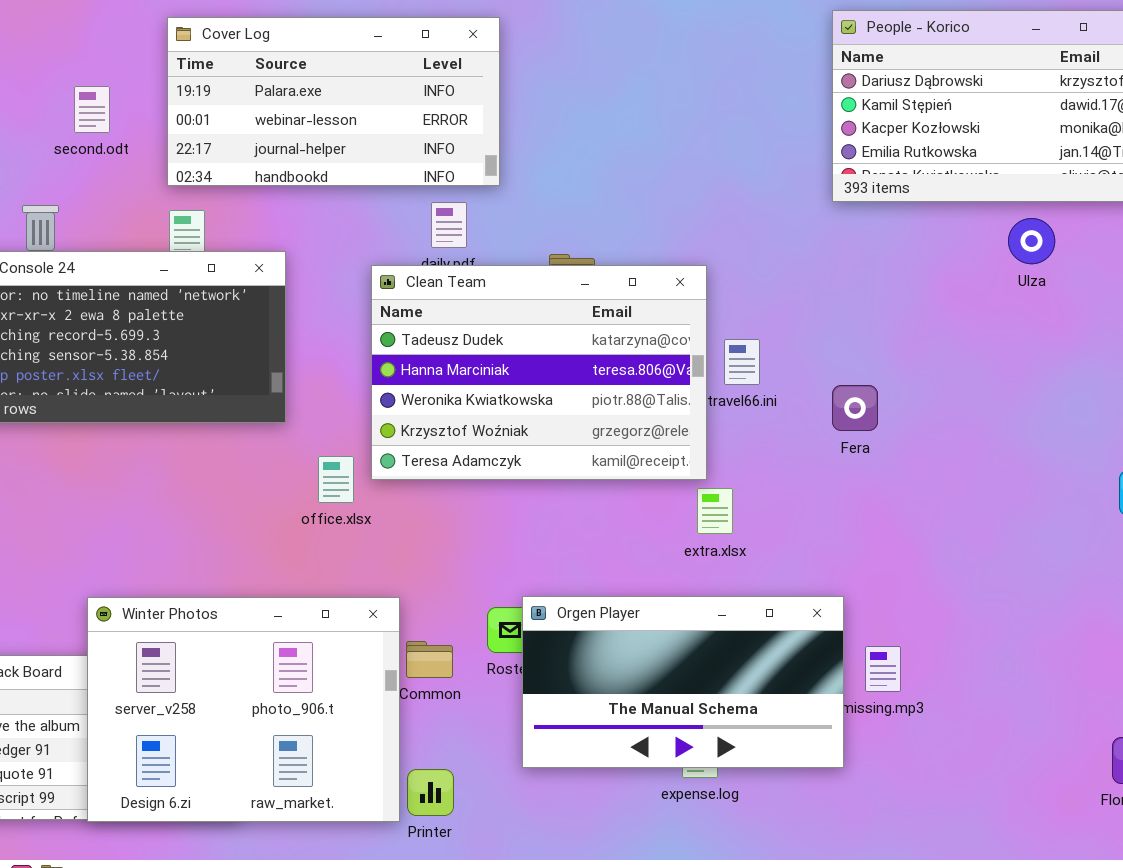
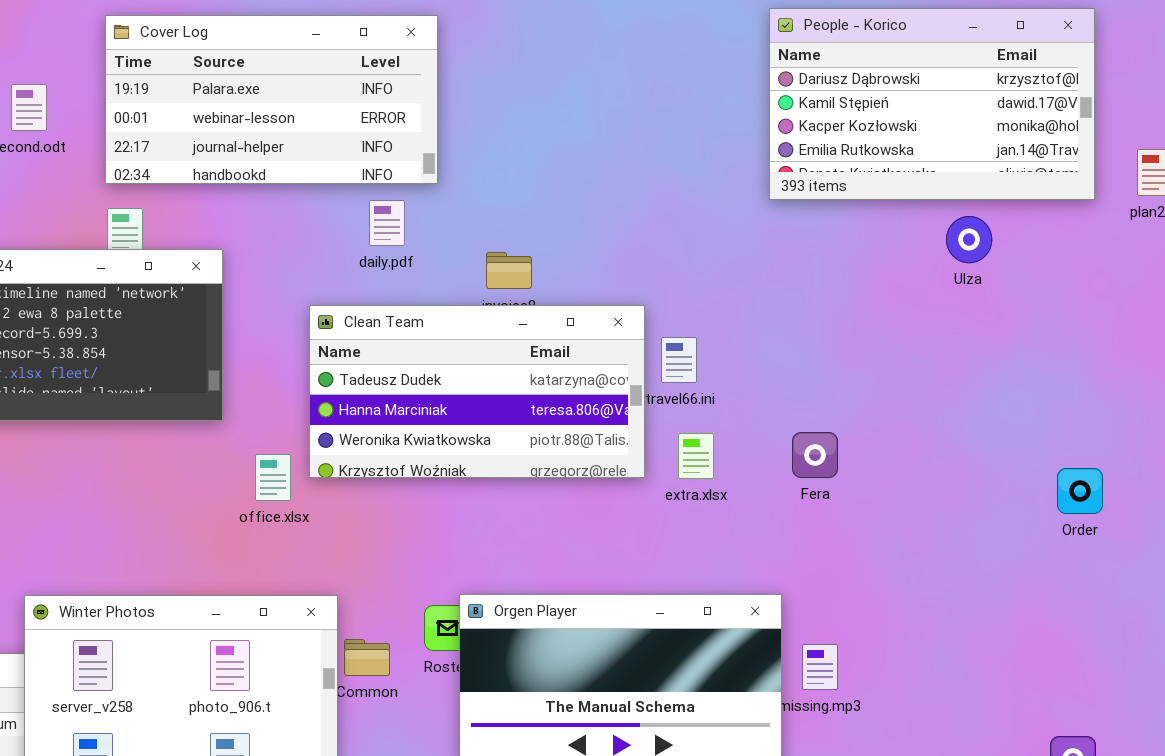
Clean Team: [371,265,707,480] -> [309,305,645,478], resized
Fera: [832,385,878,431] -> [792,432,838,478], moved
extra.xlsx: [697,488,733,534] -> [678,433,714,479], moved

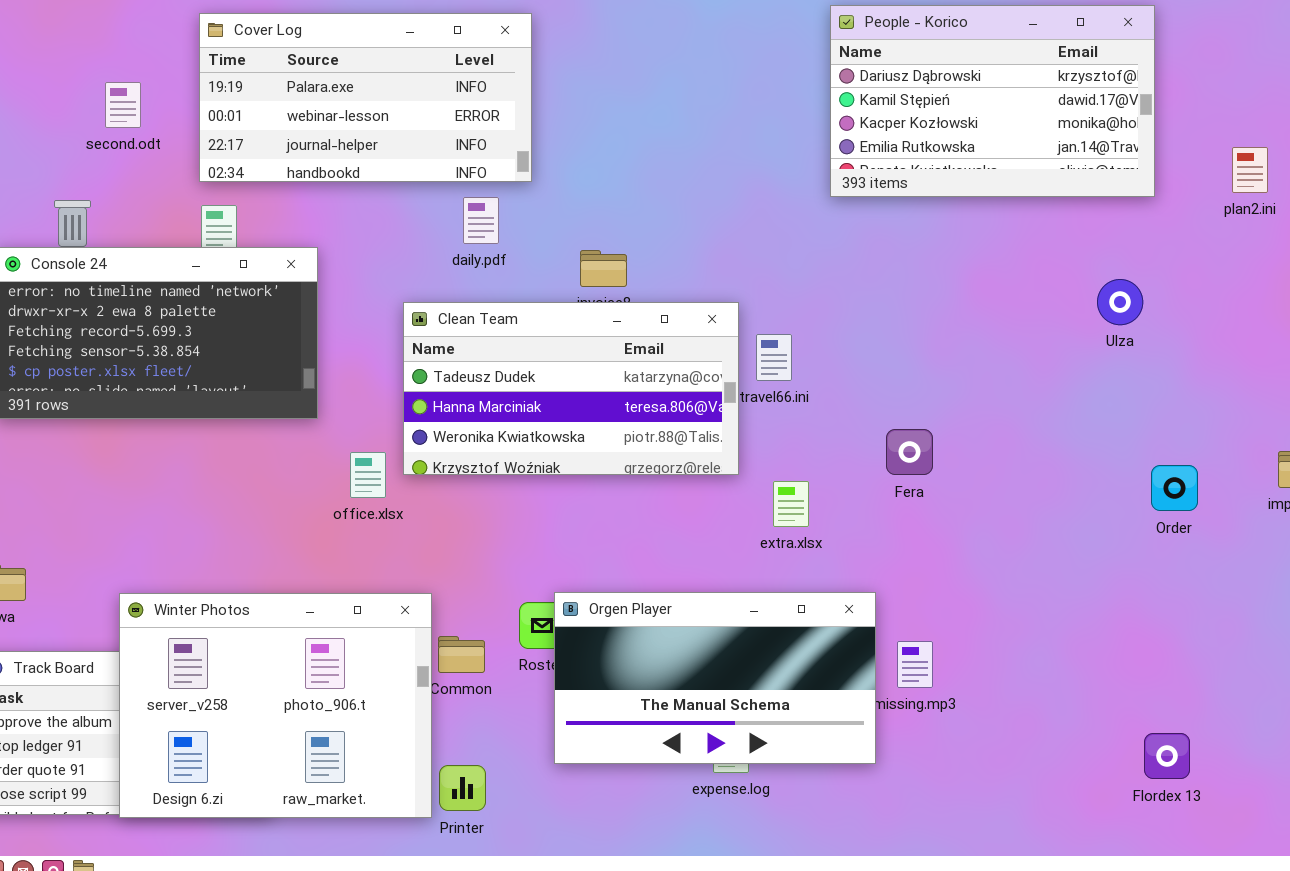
People - Korico: [769,8,1095,200] -> [830,5,1155,197], moved
Ulza: [946,216,992,263] -> [1097,279,1143,325], moved
extra.xlsx: [678,433,714,479] -> [773,481,809,527], moved

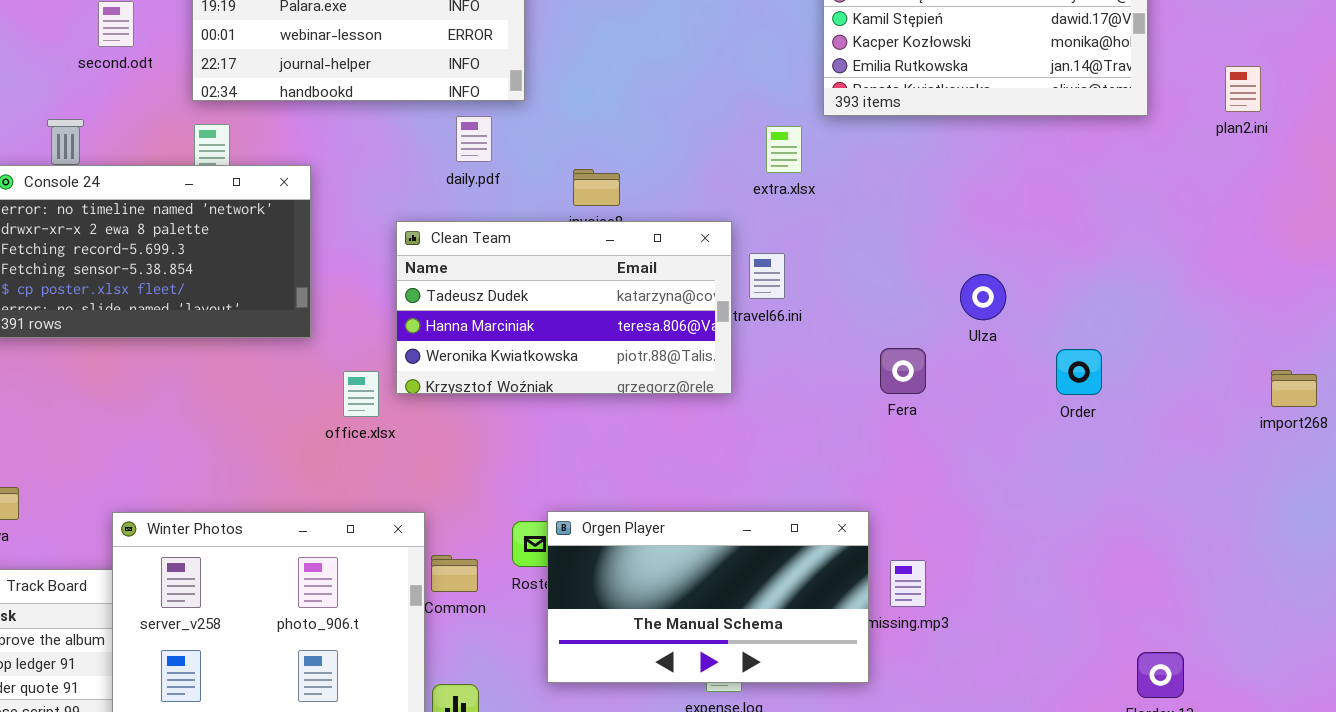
Ulza: [1097,279,1143,325] -> [960,274,1006,320], moved
Order: [1151,465,1198,511] -> [1056,349,1102,395], moved
extra.xlsx: [773,481,809,527] -> [766,126,802,173], moved

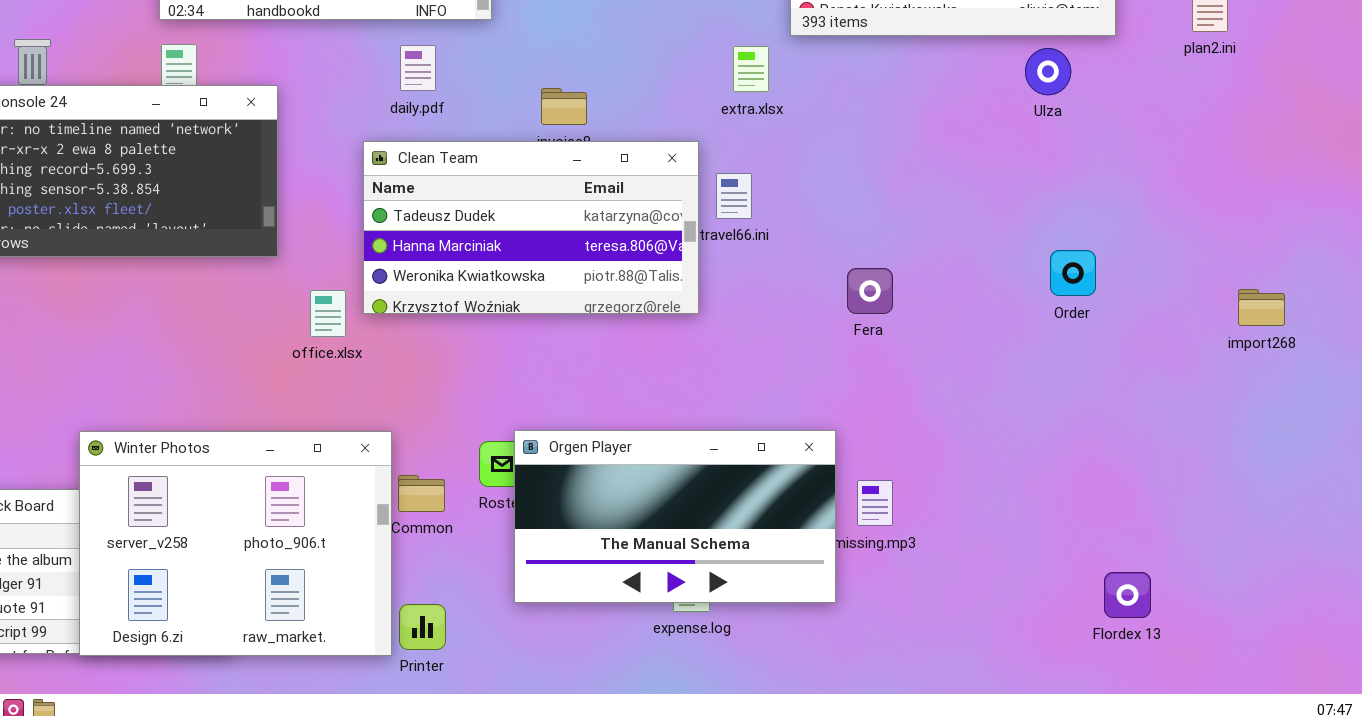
daily.pdf: [456,116,492,162] -> [400,45,436,91], moved
Ulza: [960,274,1006,320] -> [1025,48,1071,95], moved
Order: [1056,349,1102,395] -> [1050,250,1096,296], moved

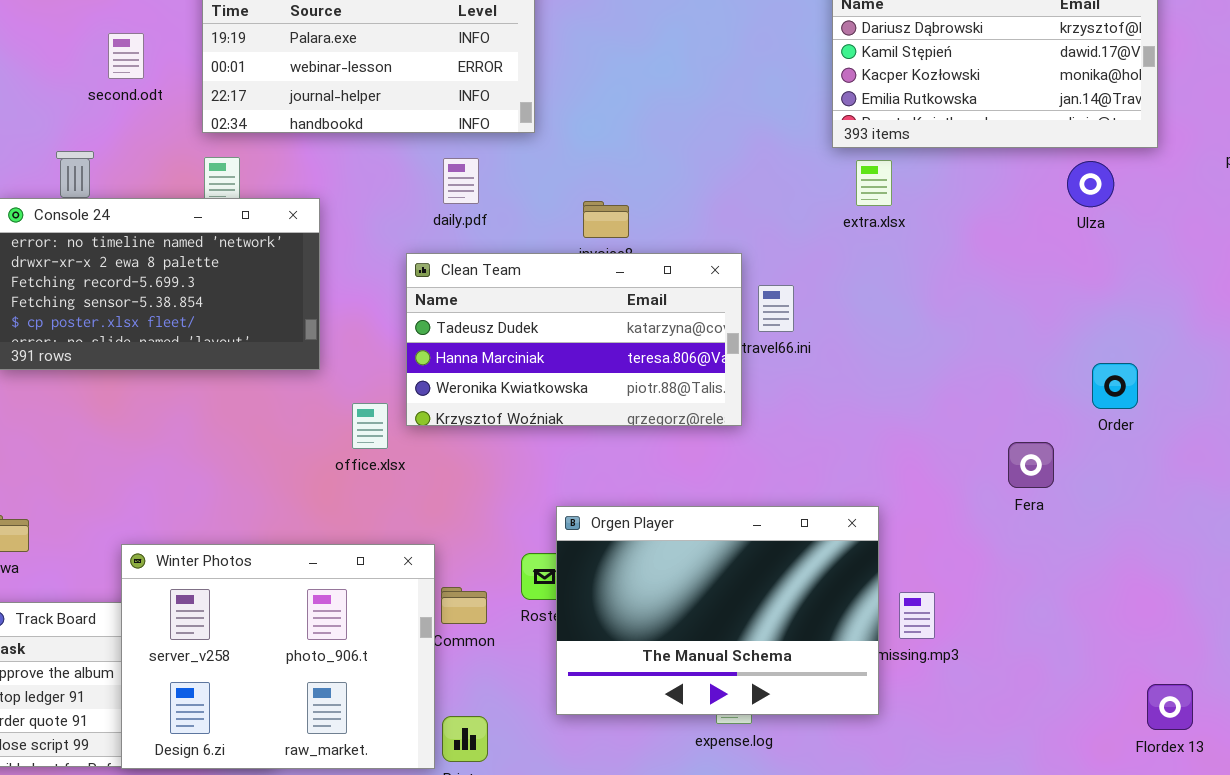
extra.xlsx: [733,46,769,92] -> [856,160,892,206], moved
Fera: [847,268,893,314] -> [1008,442,1054,488], moved
Orgen Player: [514,430,836,603] -> [556,506,879,715], resized

